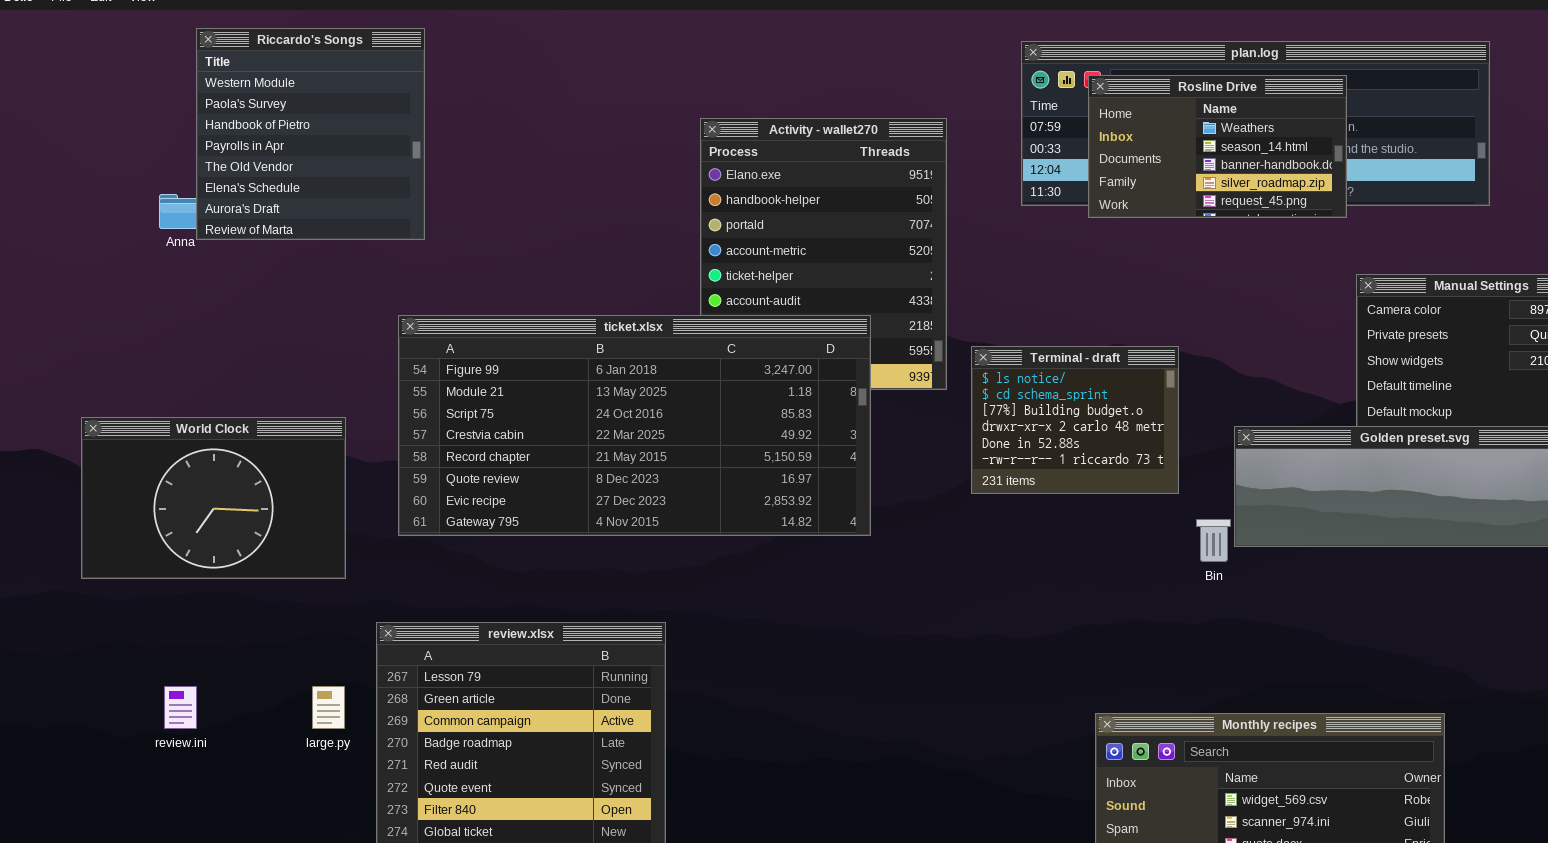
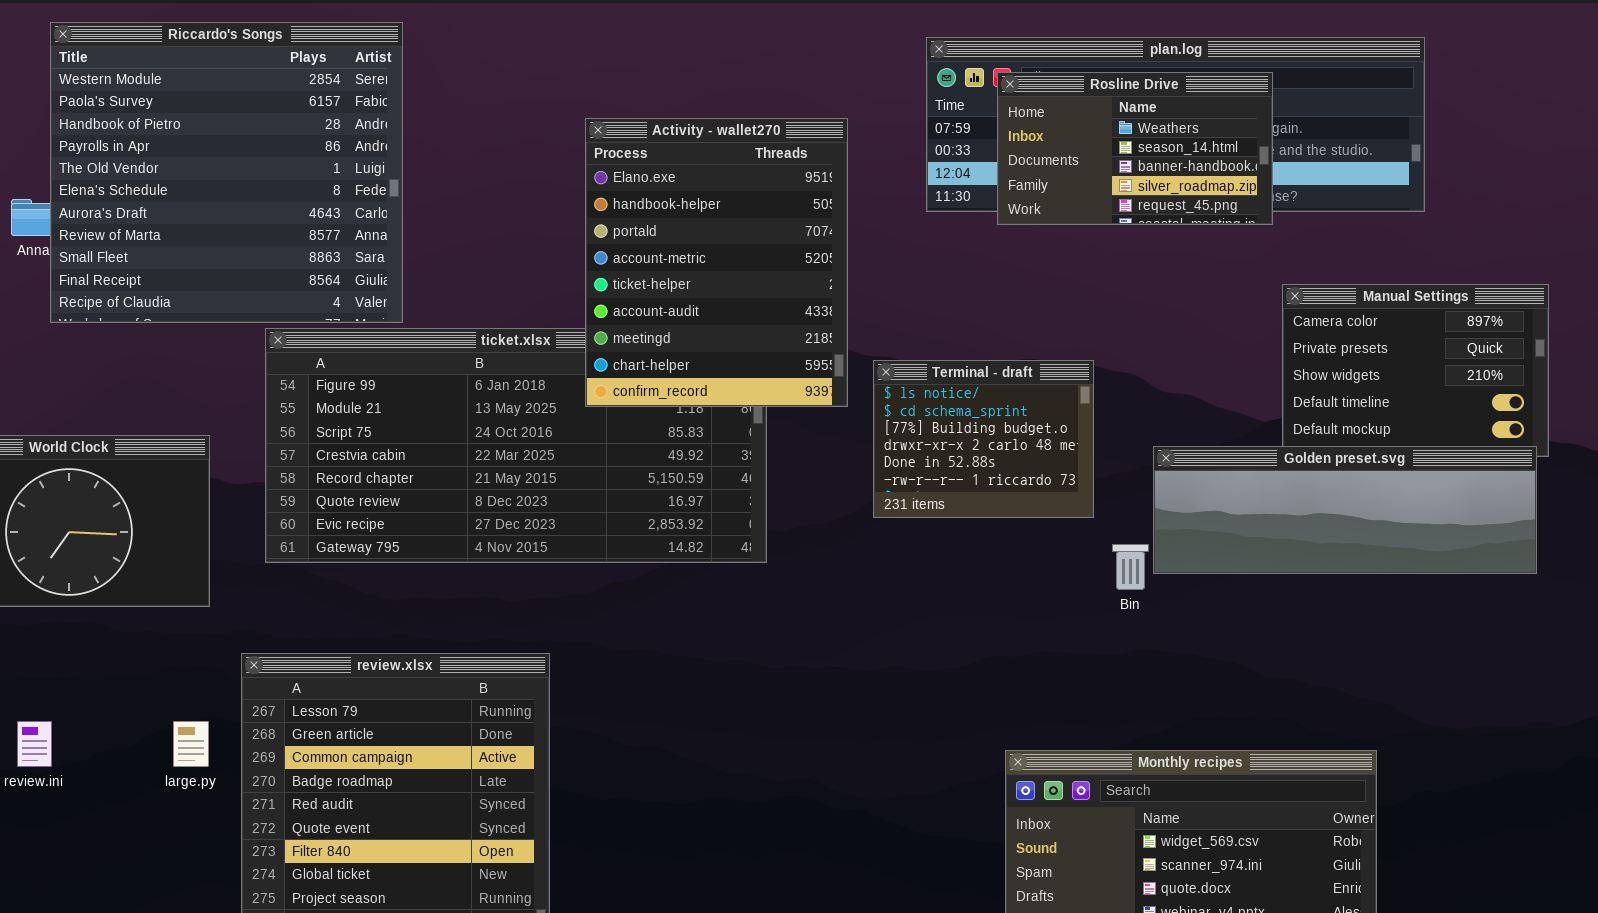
Riccardo's Songs: [196,28,425,240] -> [50,22,403,323], resized
Activity - wallet270: [700,118,947,390] -> [585,118,848,407], raised

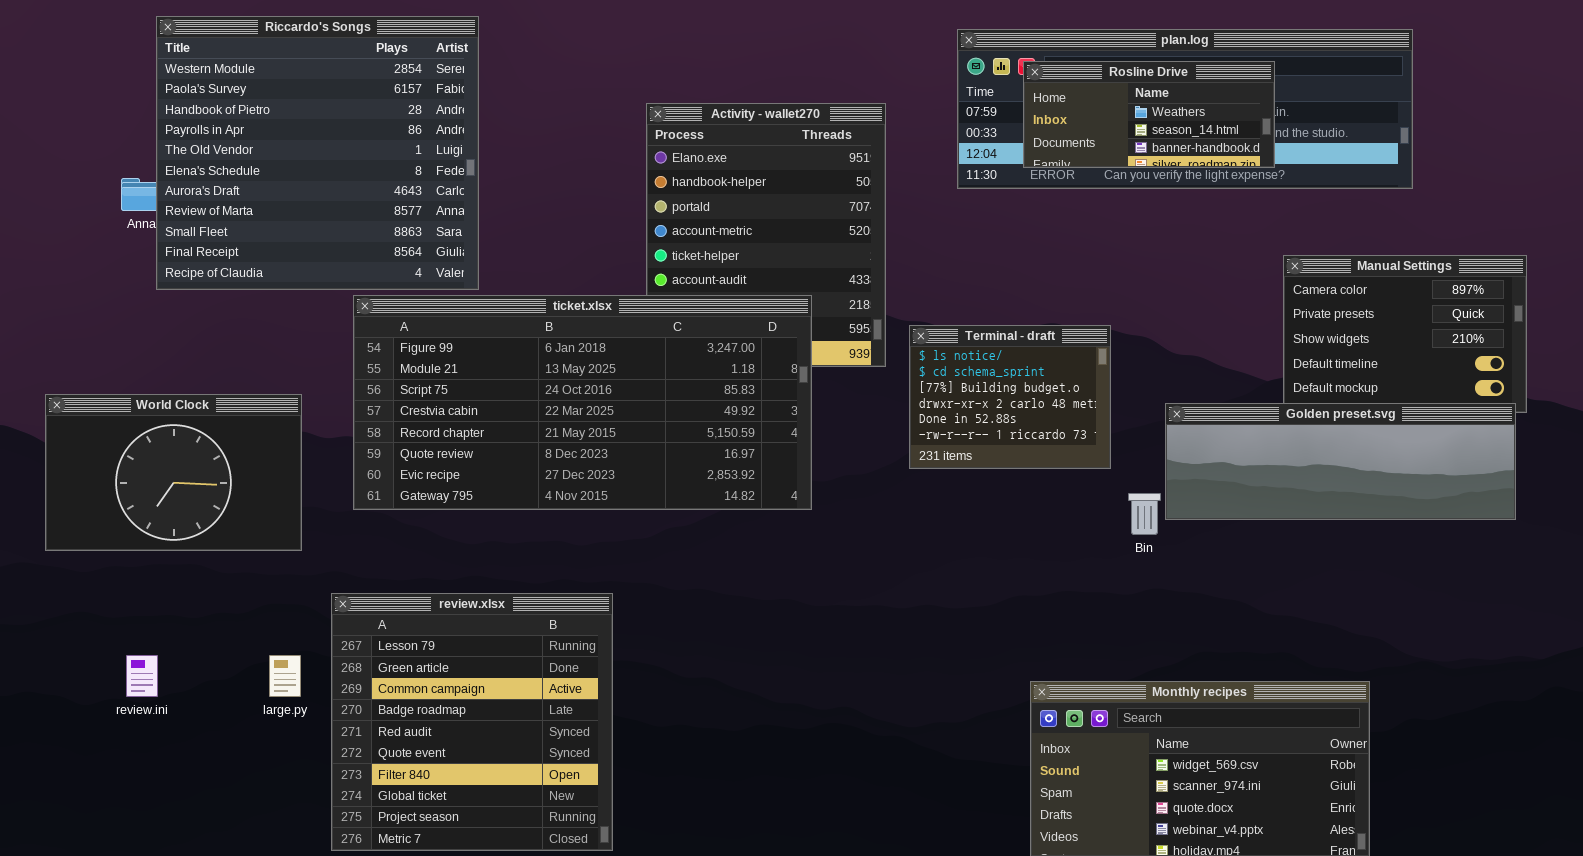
Rosline Drive: [997,72,1273,225] -> [1023,61,1275,168], resized
ticket.xlsx: [265,328,767,563] -> [353,295,812,510], raised

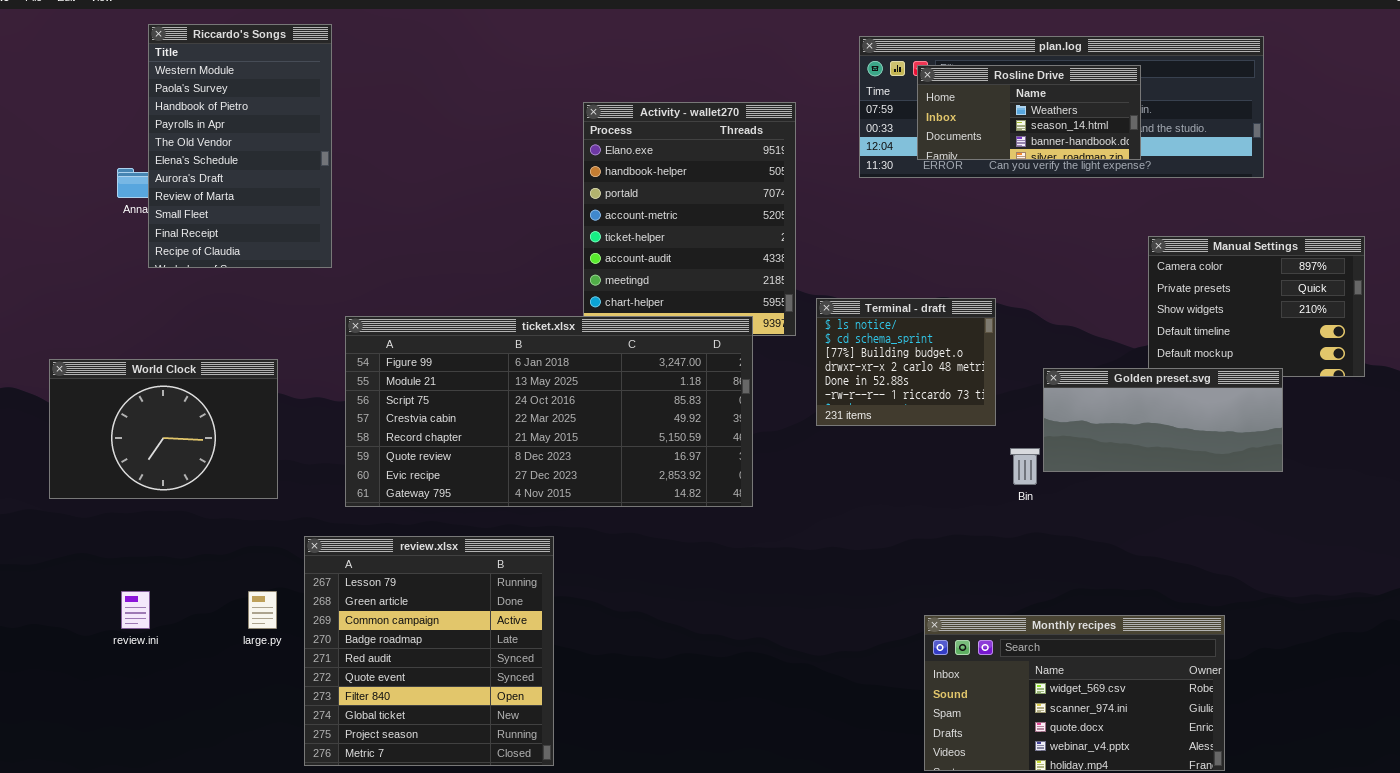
Riccardo's Songs: [156,16,479,290] -> [148,24,332,268], resized
ticket.xlsx: [353,295,812,510] -> [345,316,753,507], moved
Golden preset.svg: [1165,403,1516,520] -> [1043,368,1283,472], resized

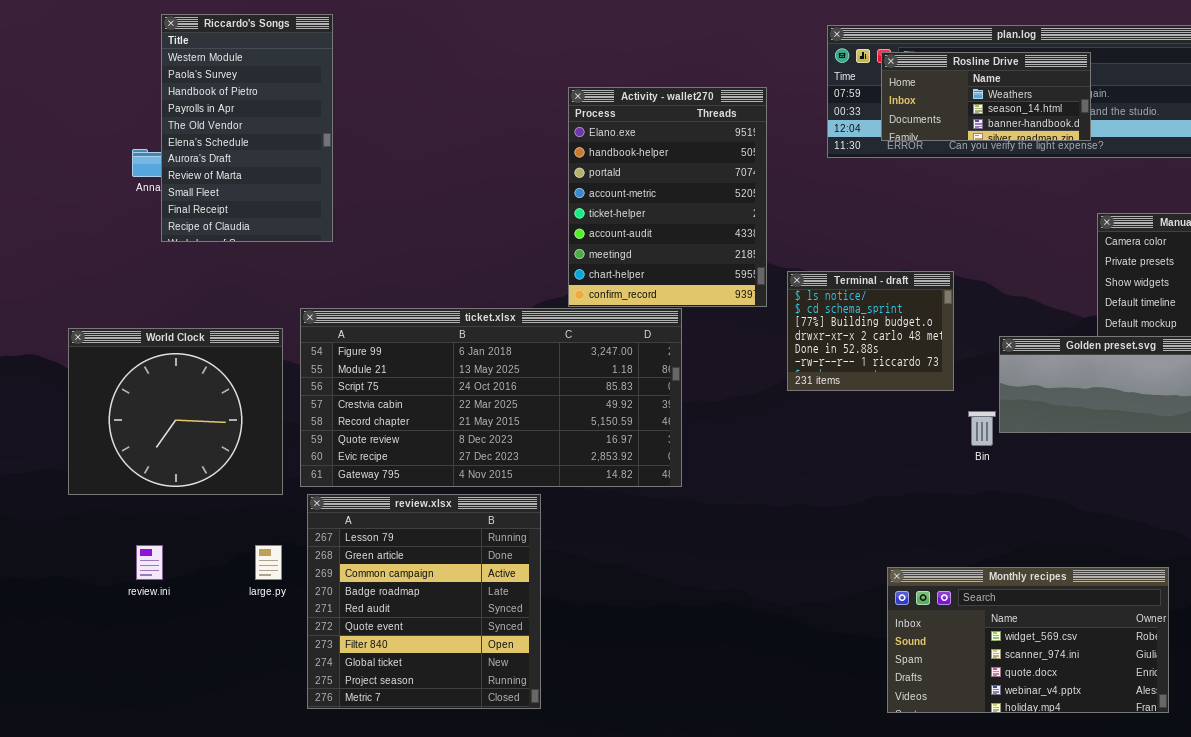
ticket.xlsx: [345,316,753,507] -> [300,308,682,487], moved
World Clock: [49,359,278,499] -> [68,328,283,495], resized

